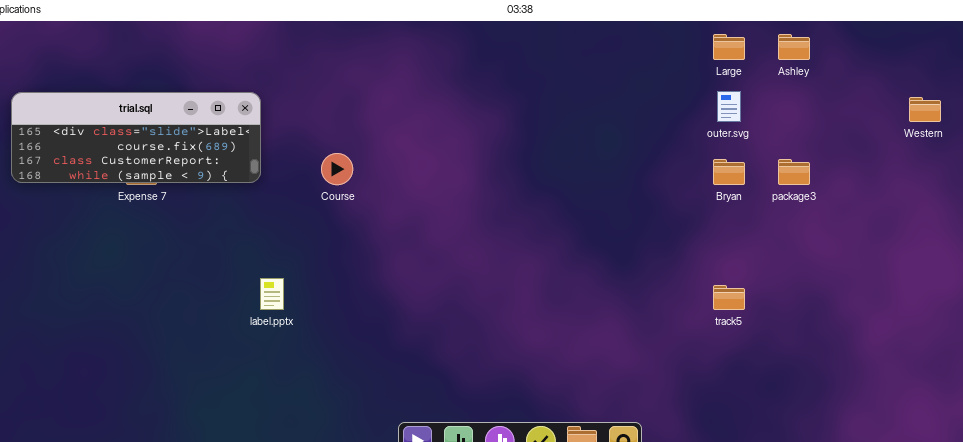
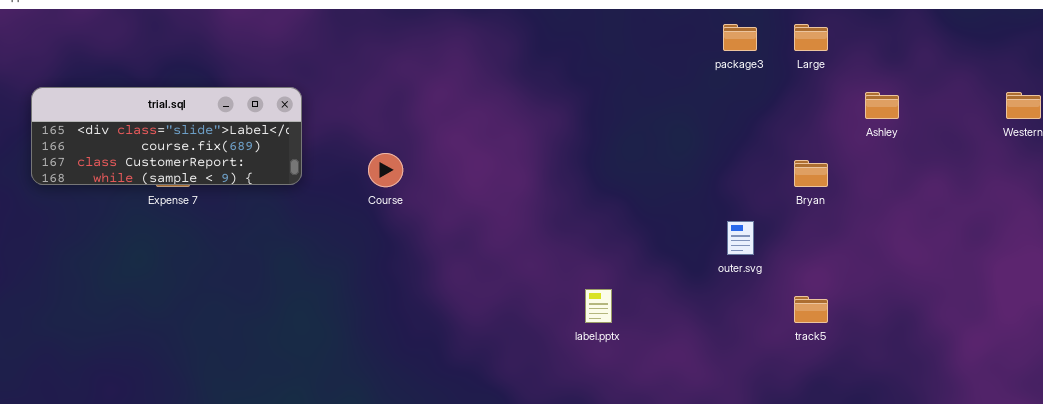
Ashley: [778,34,810,60] -> [865,92,899,119], moved
outer.svg: [717,91,741,122] -> [727,221,754,255], moved
package3: [778,159,810,185] -> [723,24,757,51], moved
label.pptx: [260,278,284,310] -> [585,289,612,323], moved

